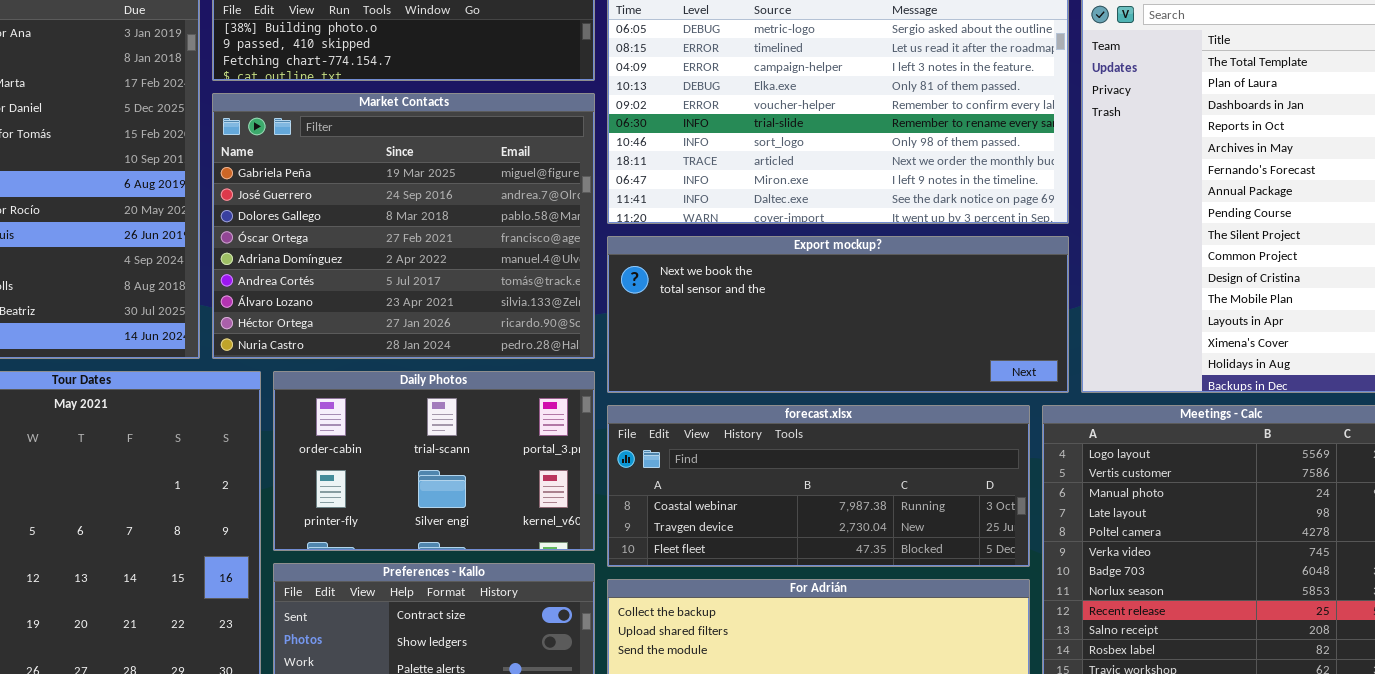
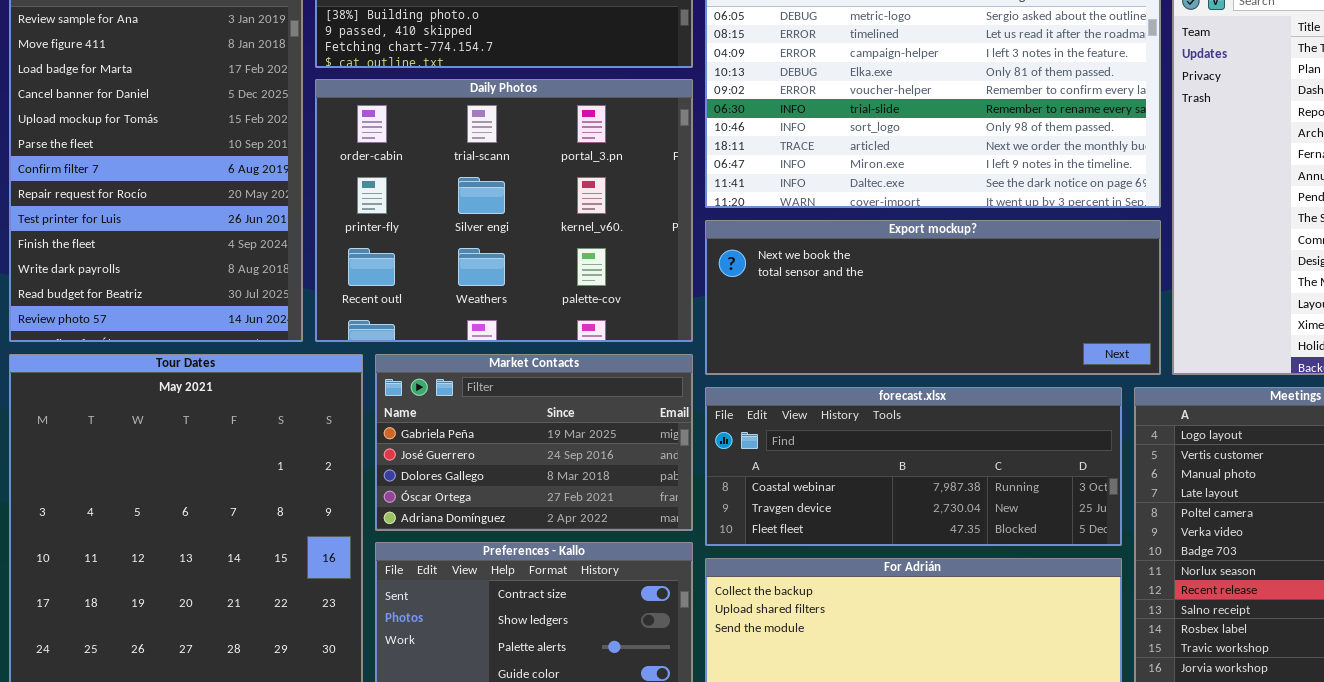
Market Contacts: [212,93,595,359] -> [375,354,693,531], moved, resized
Daily Photos: [273,371,595,551] -> [315,79,693,342], moved, resized

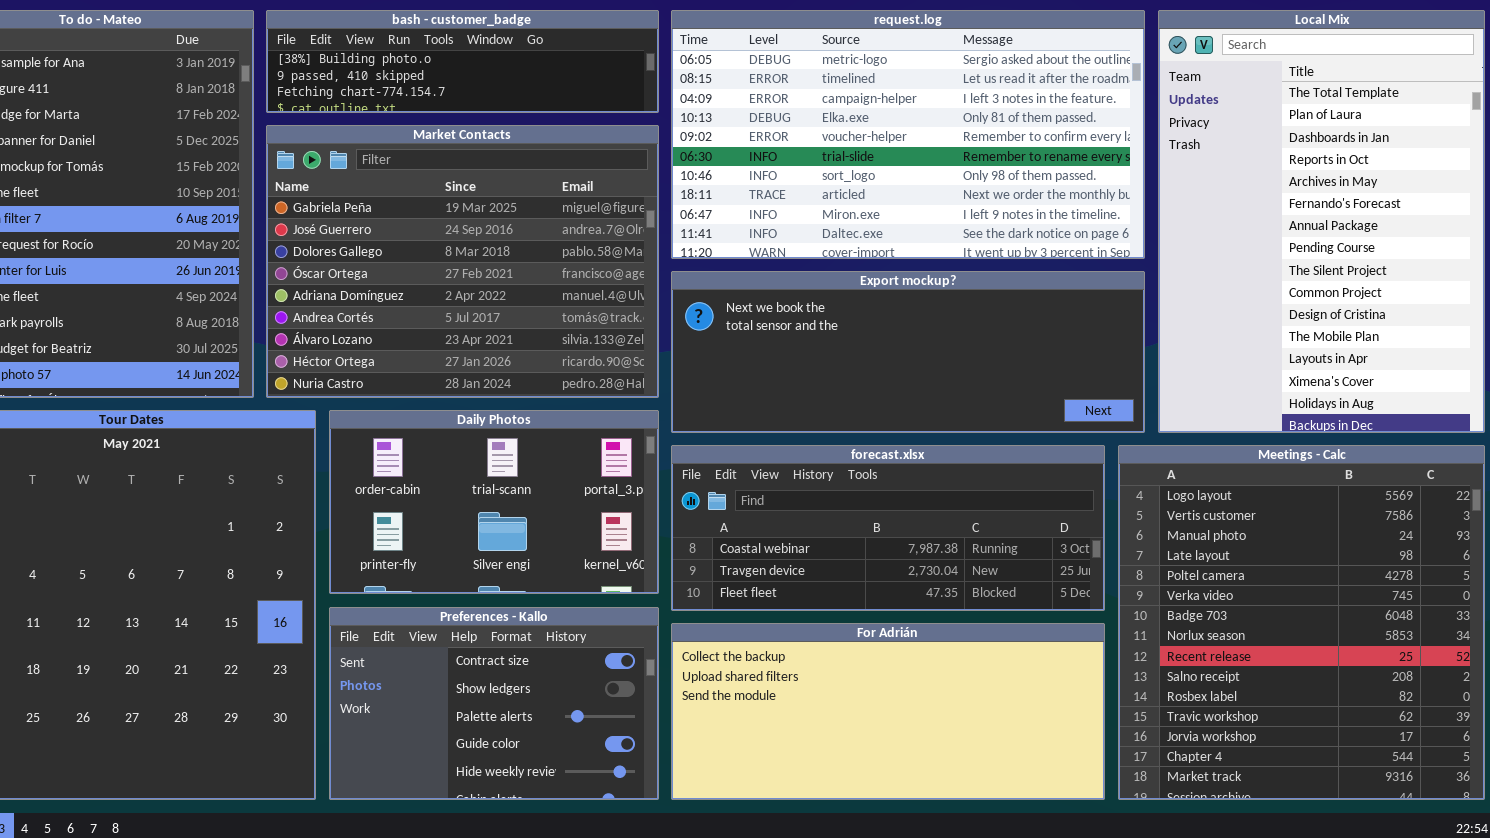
Daily Photos: [315,79,693,342] -> [329,410,659,594], moved, resized
Market Contacts: [375,354,693,531] -> [266,125,659,398], moved, resized

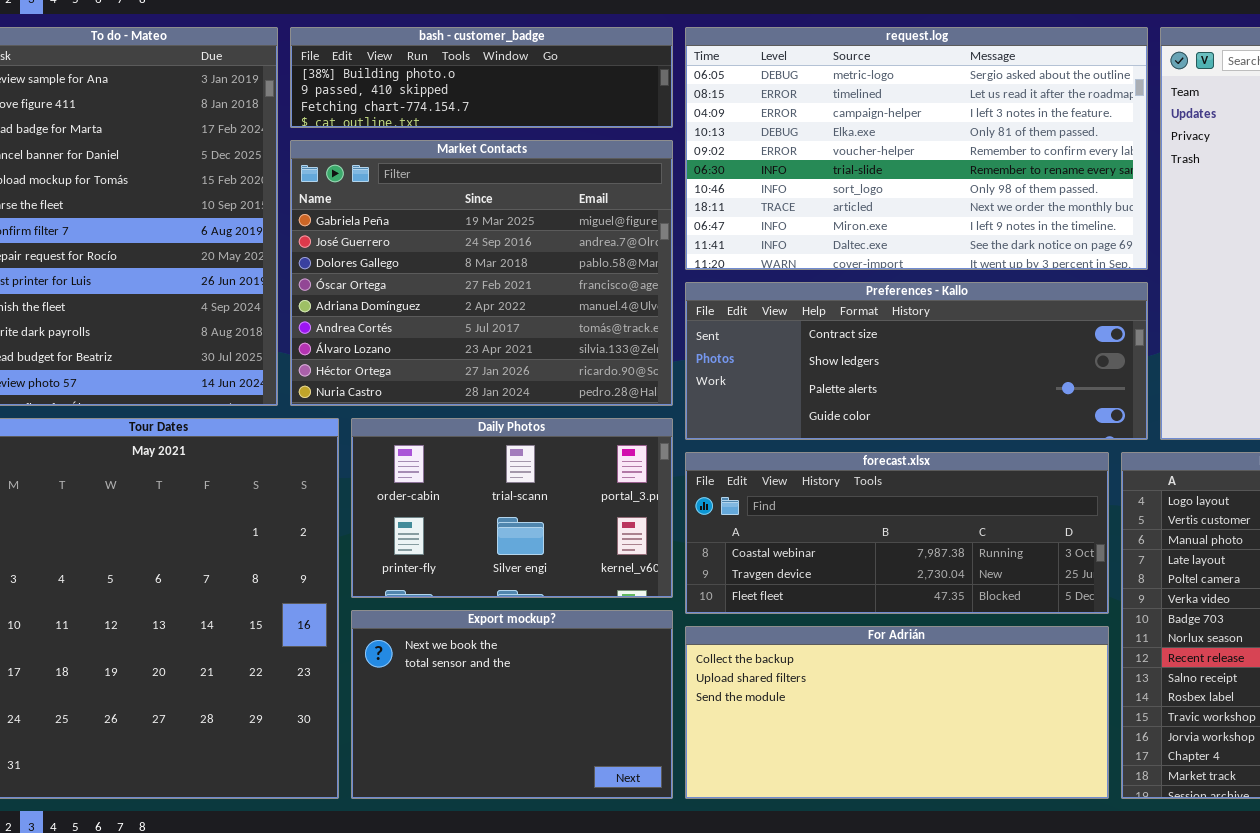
Export mockup?: [671,271,1145,433] -> [351,610,673,799], moved, resized
Preferences - Kallo: [329,607,659,800] -> [685,282,1148,440], moved, resized

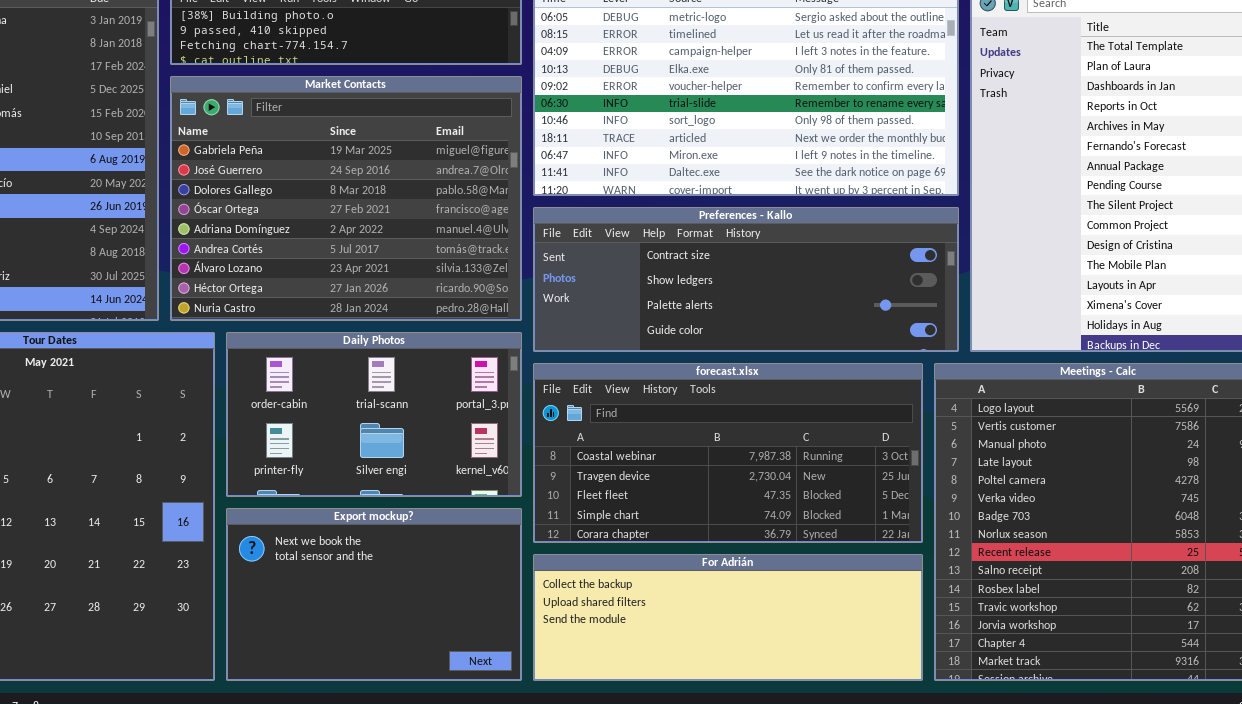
forecast.xlsx: [685,452,1109,614] -> [533,363,923,543], resized
For Adrián: [685,626,1109,799] -> [533,554,923,681], resized

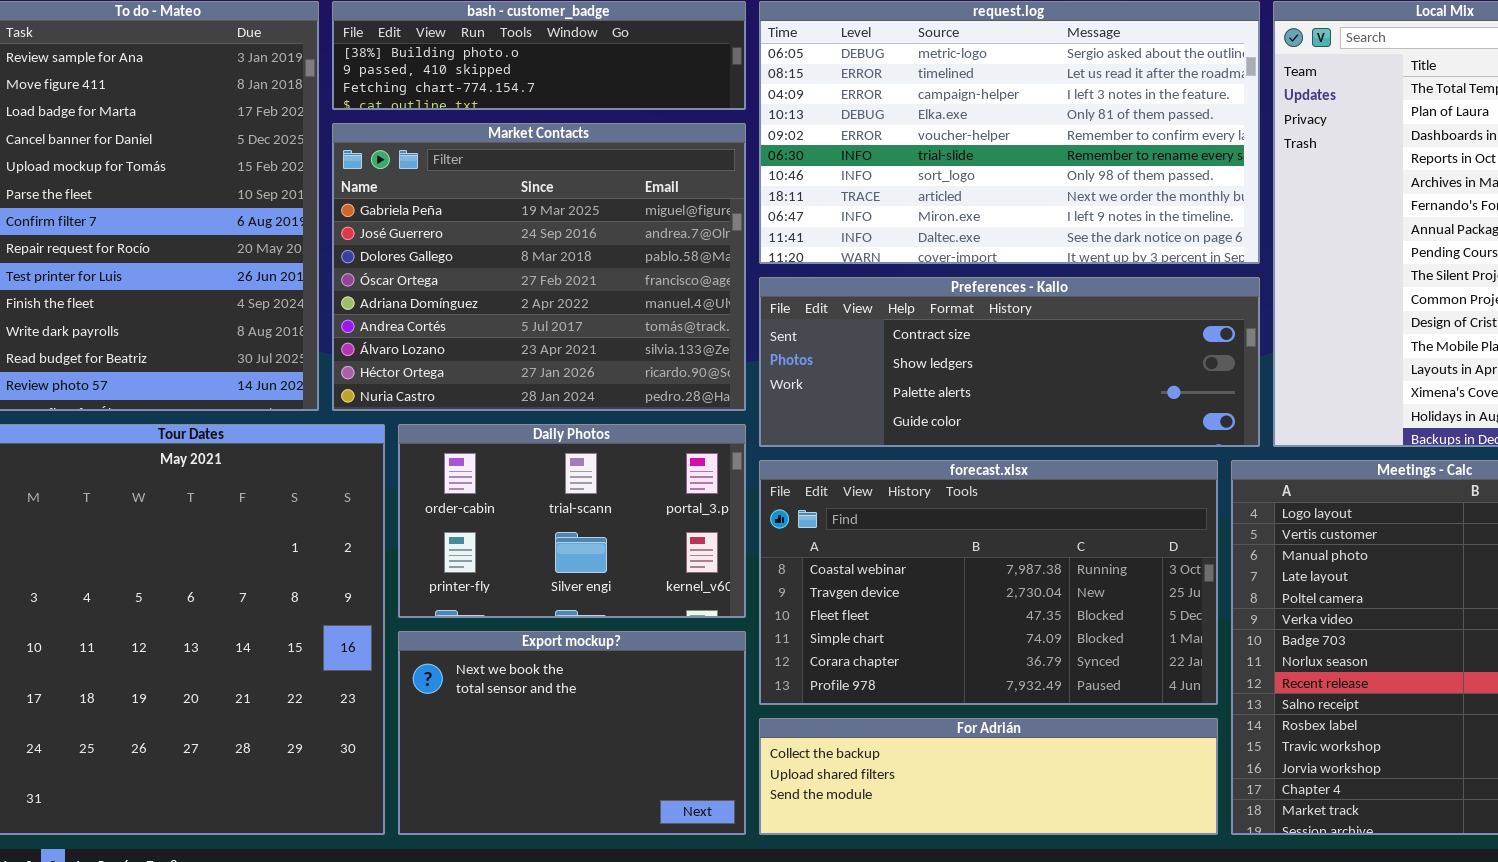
forecast.xlsx: [533,363,923,543] -> [759,460,1218,705], resized
For Adrián: [533,554,923,681] -> [759,718,1218,835], resized

